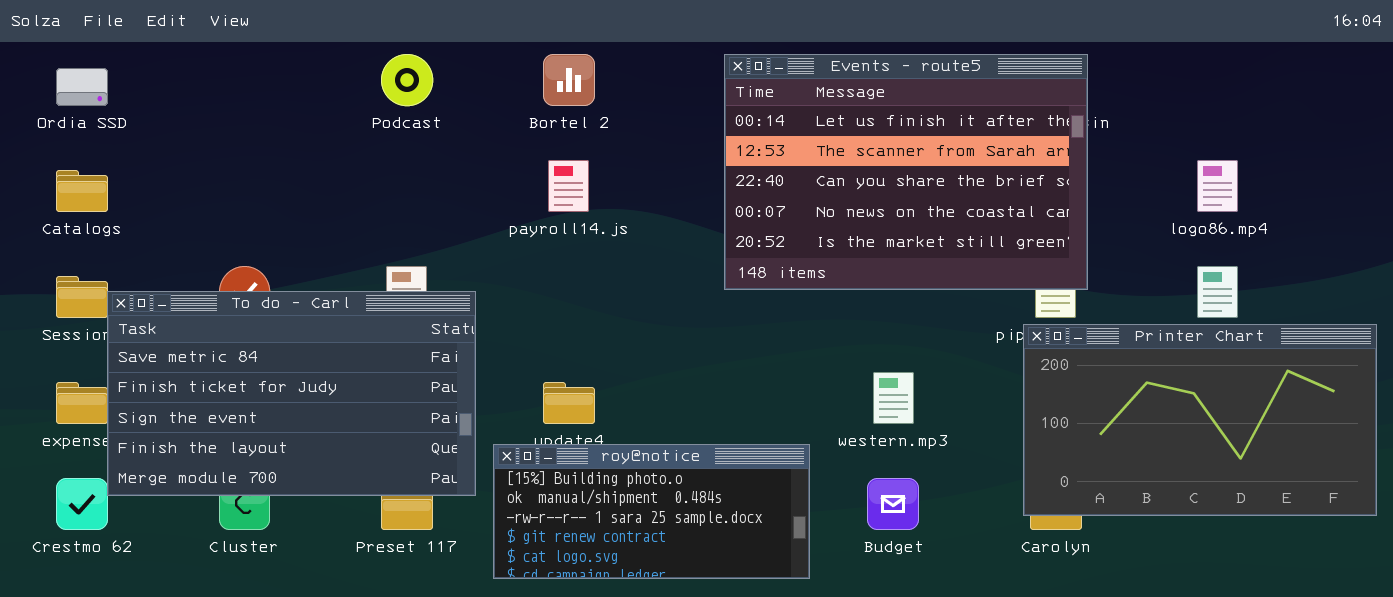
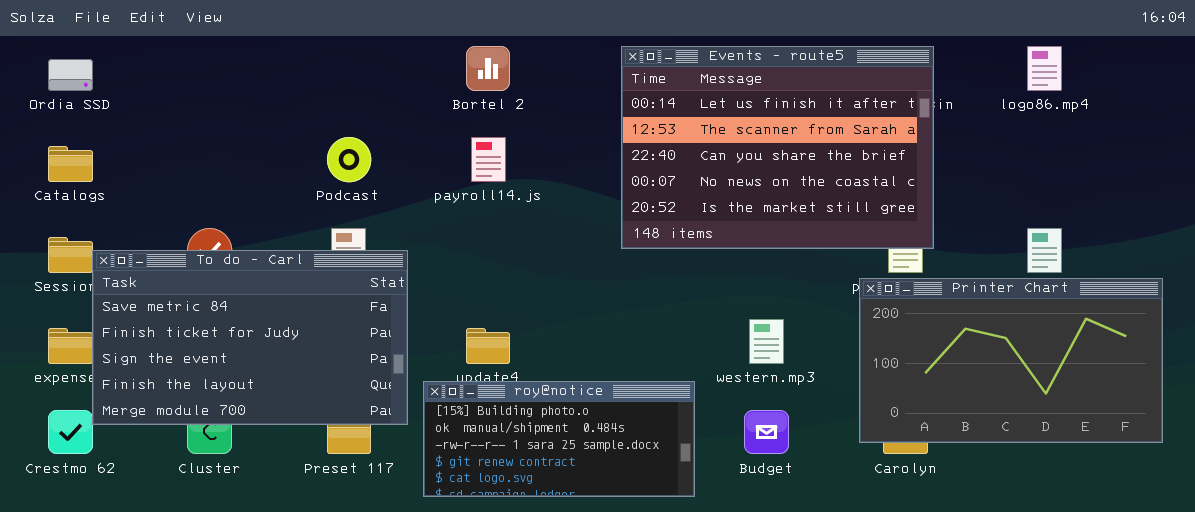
Podcast: [381,54,433,106] -> [327,137,371,182], moved
logo86.mp4: [1197,160,1238,212] -> [1027,46,1062,91], moved
Printer Chart: [1023,324,1377,516] -> [859,278,1163,443], moved

